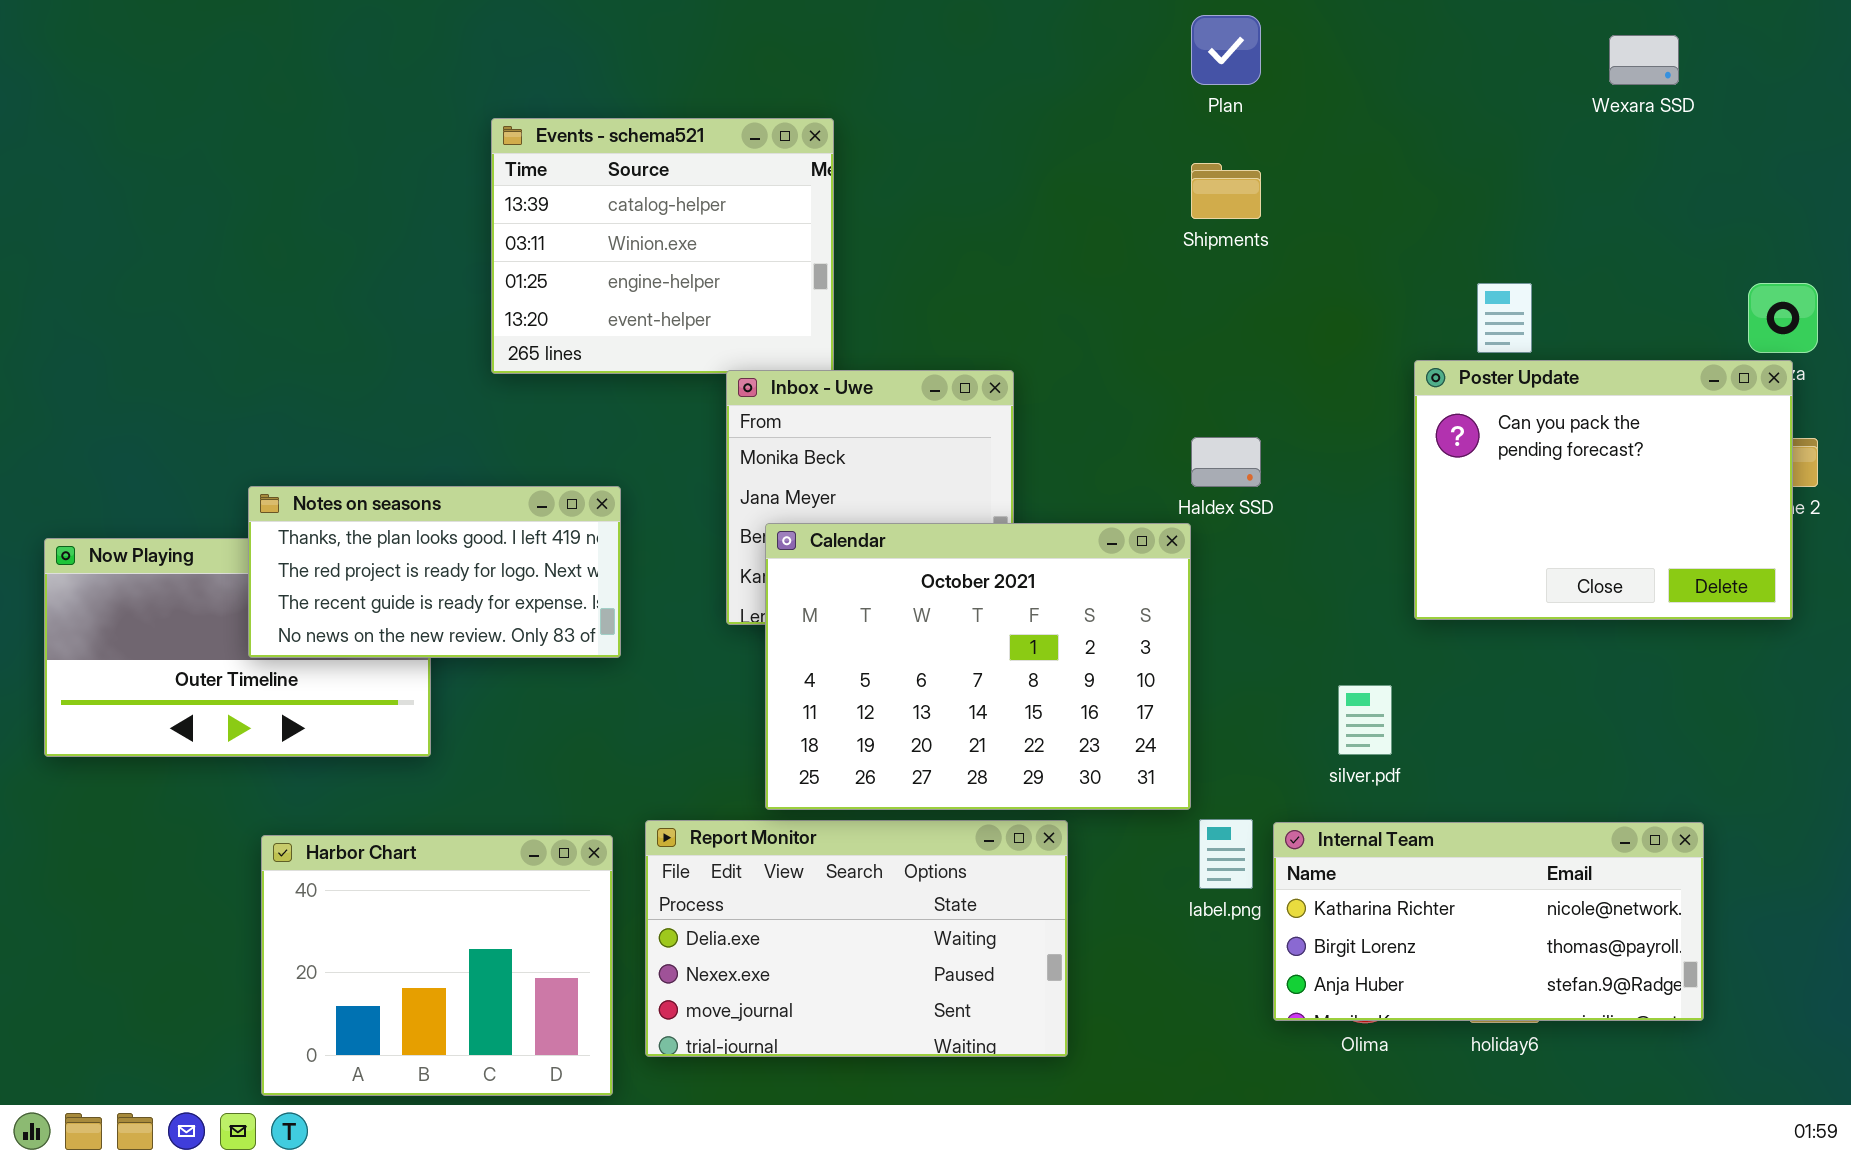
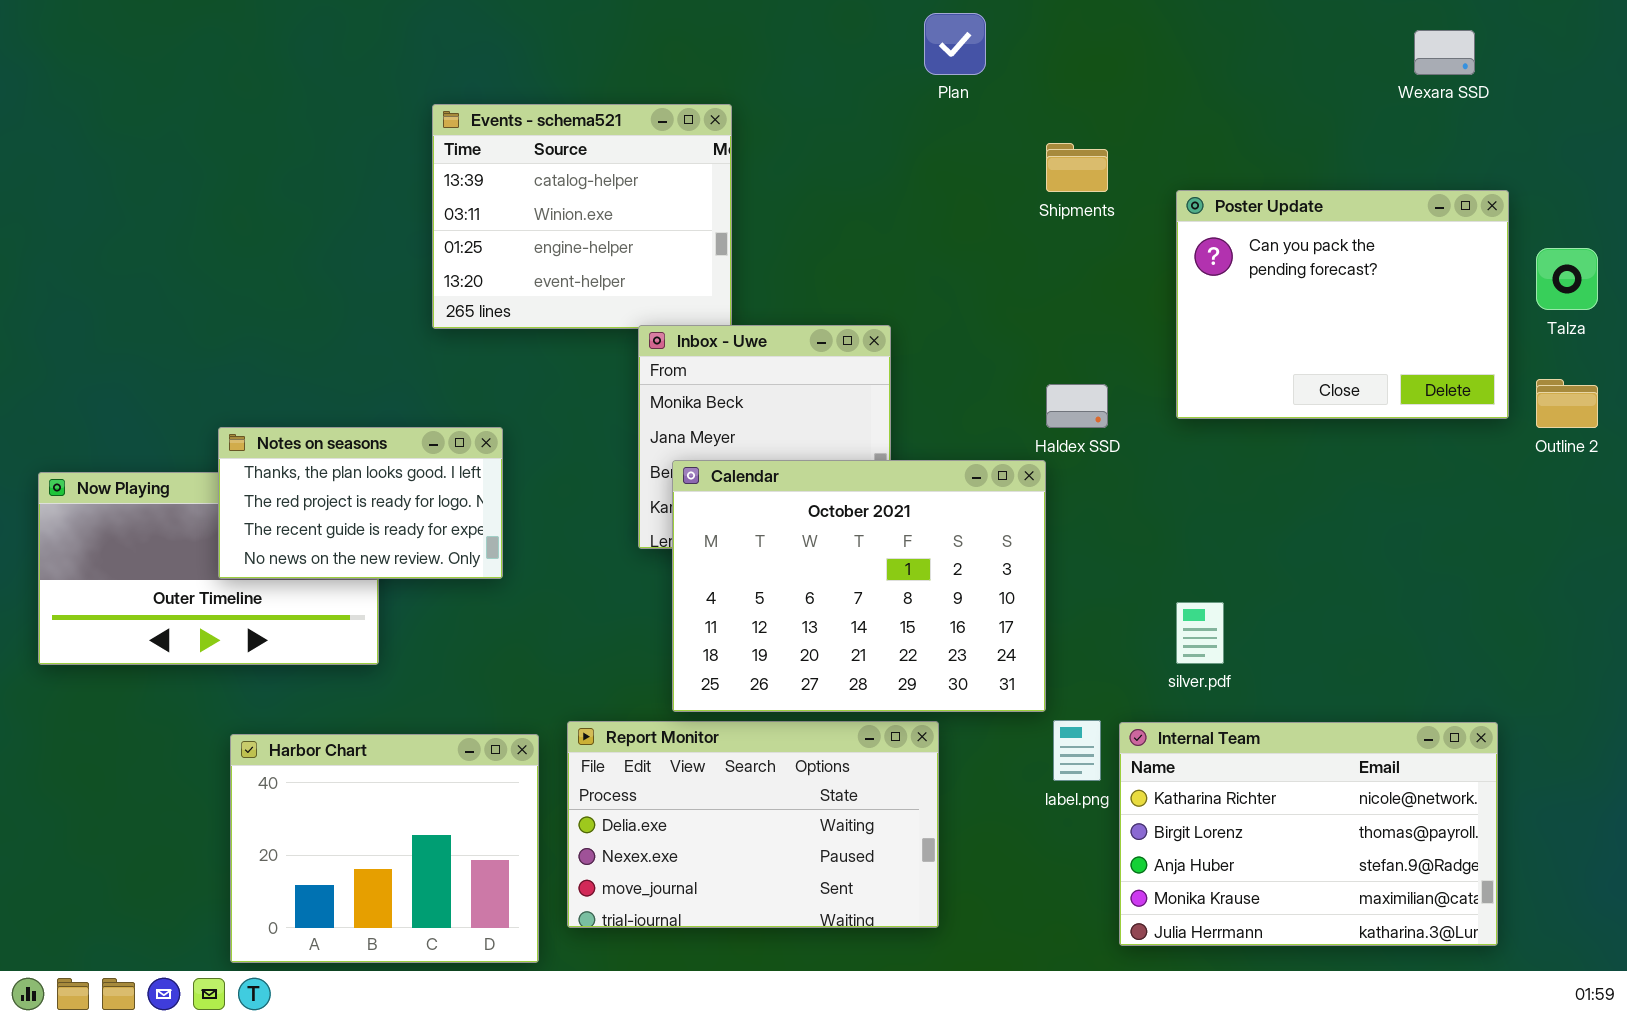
Plan: [1191,15,1261,85] -> [924,13,986,75], moved
Poster Update: [1414,360,1793,620] -> [1176,190,1509,419], moved
Notes on seasons: [248,486,621,658] -> [218,427,503,579], resized
Internal Team: [1273,822,1704,1021] -> [1119,722,1498,946], resized

